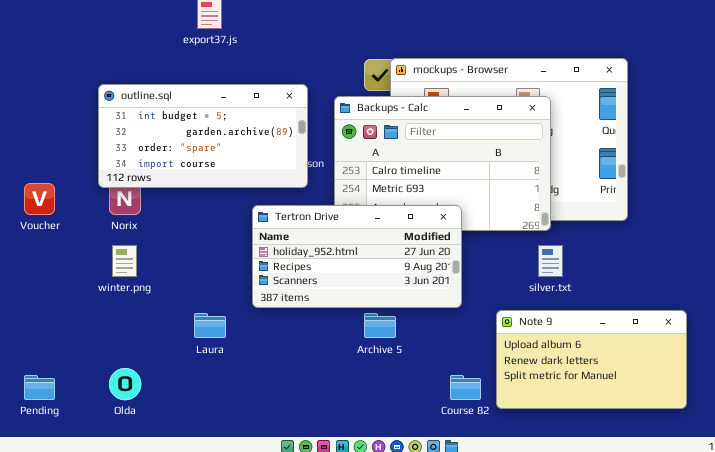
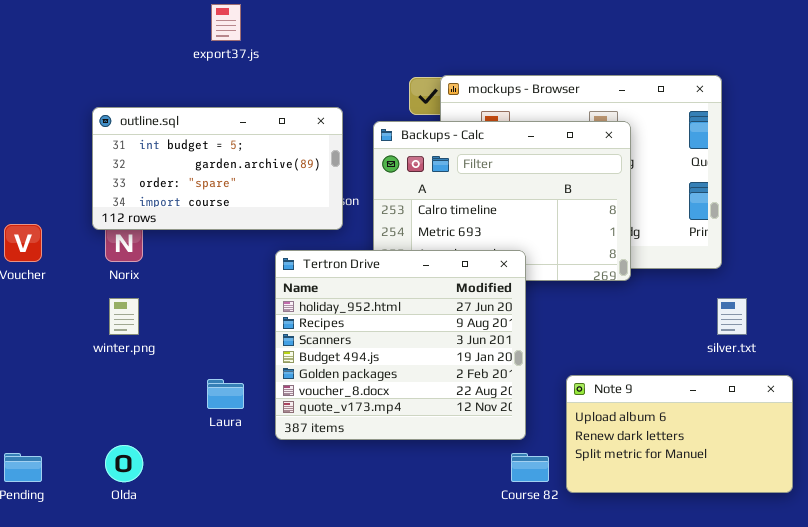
Tertron Drive: [252,205,462,308] -> [275,250,526,440], resized
silver.txt: [538,245,563,277] -> [717,298,747,335], moved

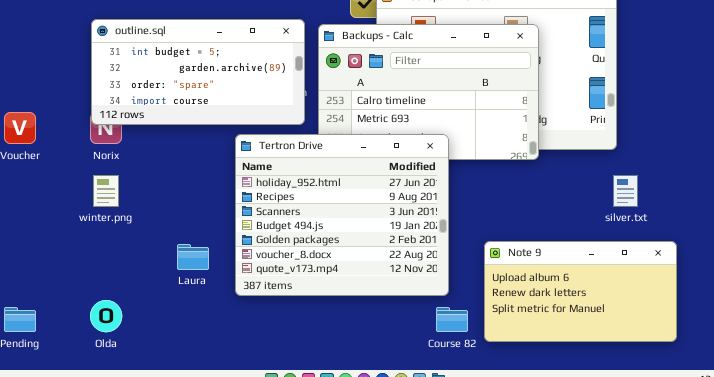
outline.sql: [92,107,343,230] -> [91,19,305,125], moved

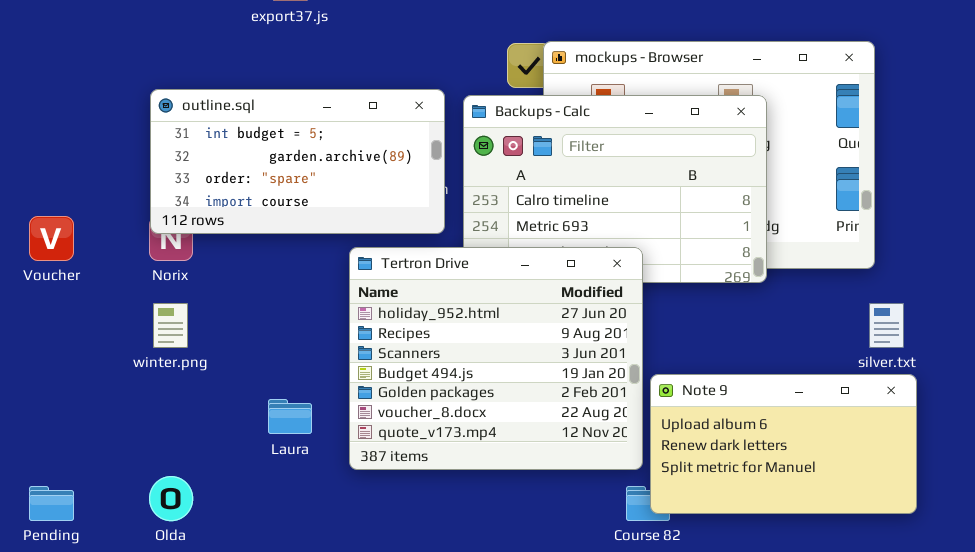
Note 9: [484,241,677,342] -> [650,374,917,514], moved

